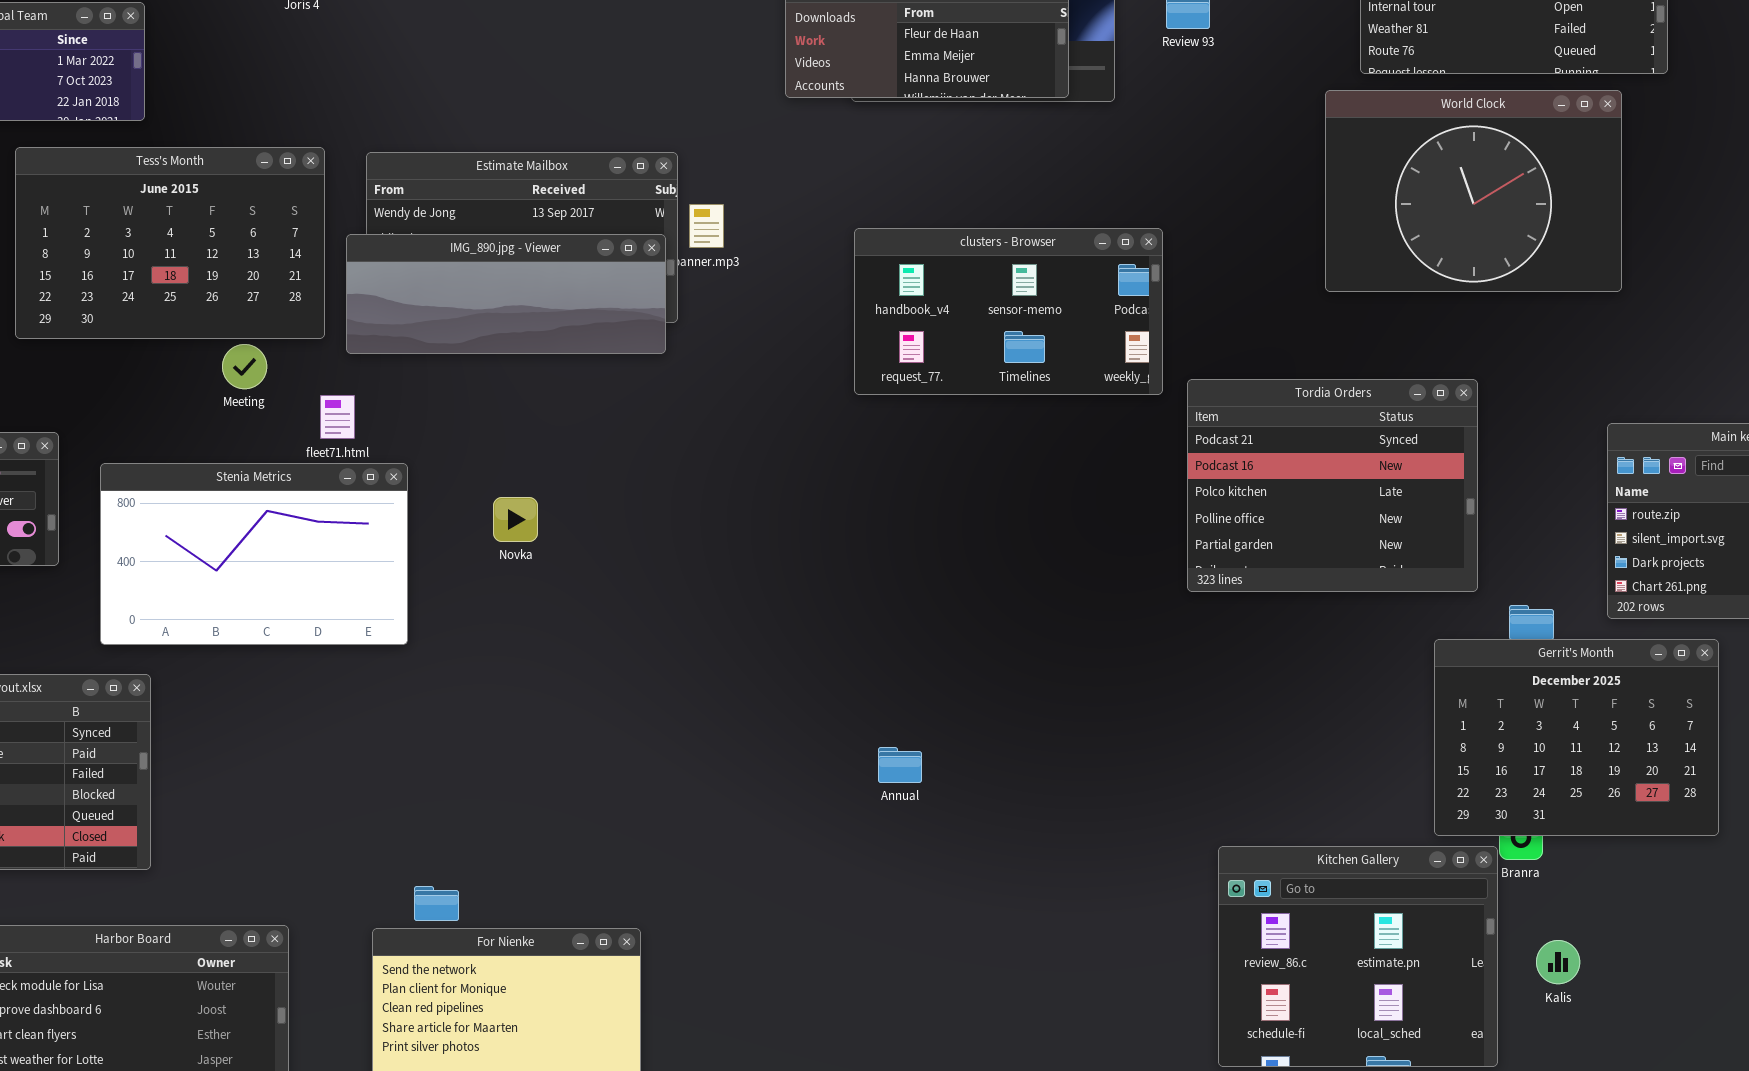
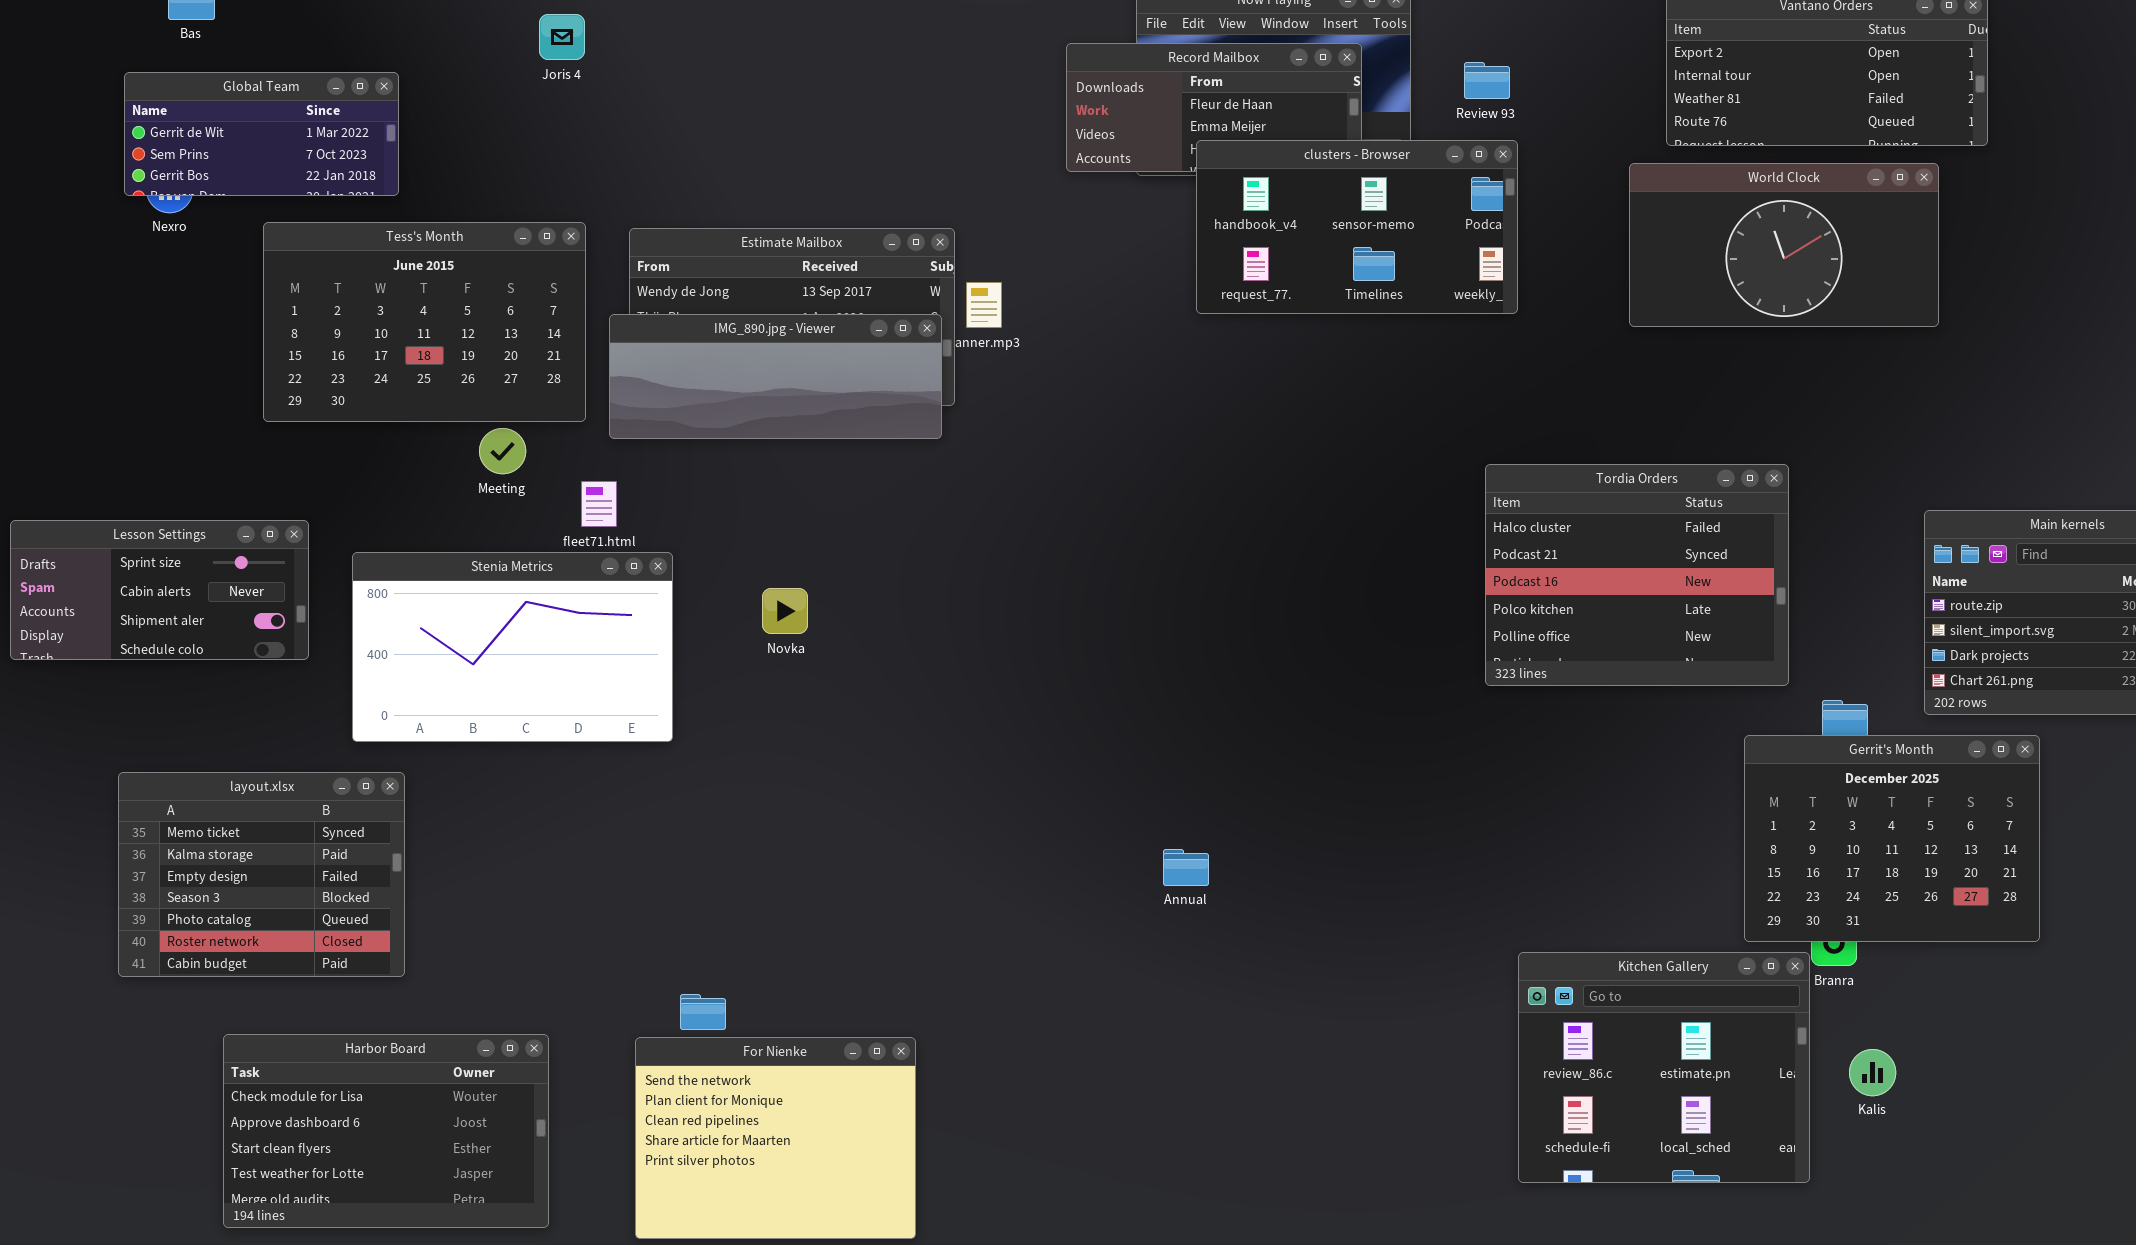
World Clock: [1325,90,1622,292] -> [1629,163,1939,327], resized
clusters - Browser: [854,228,1163,395] -> [1196,140,1518,314], moved
Tordia Orders: [1187,379,1478,592] -> [1485,464,1789,686], scrolled up 1 row

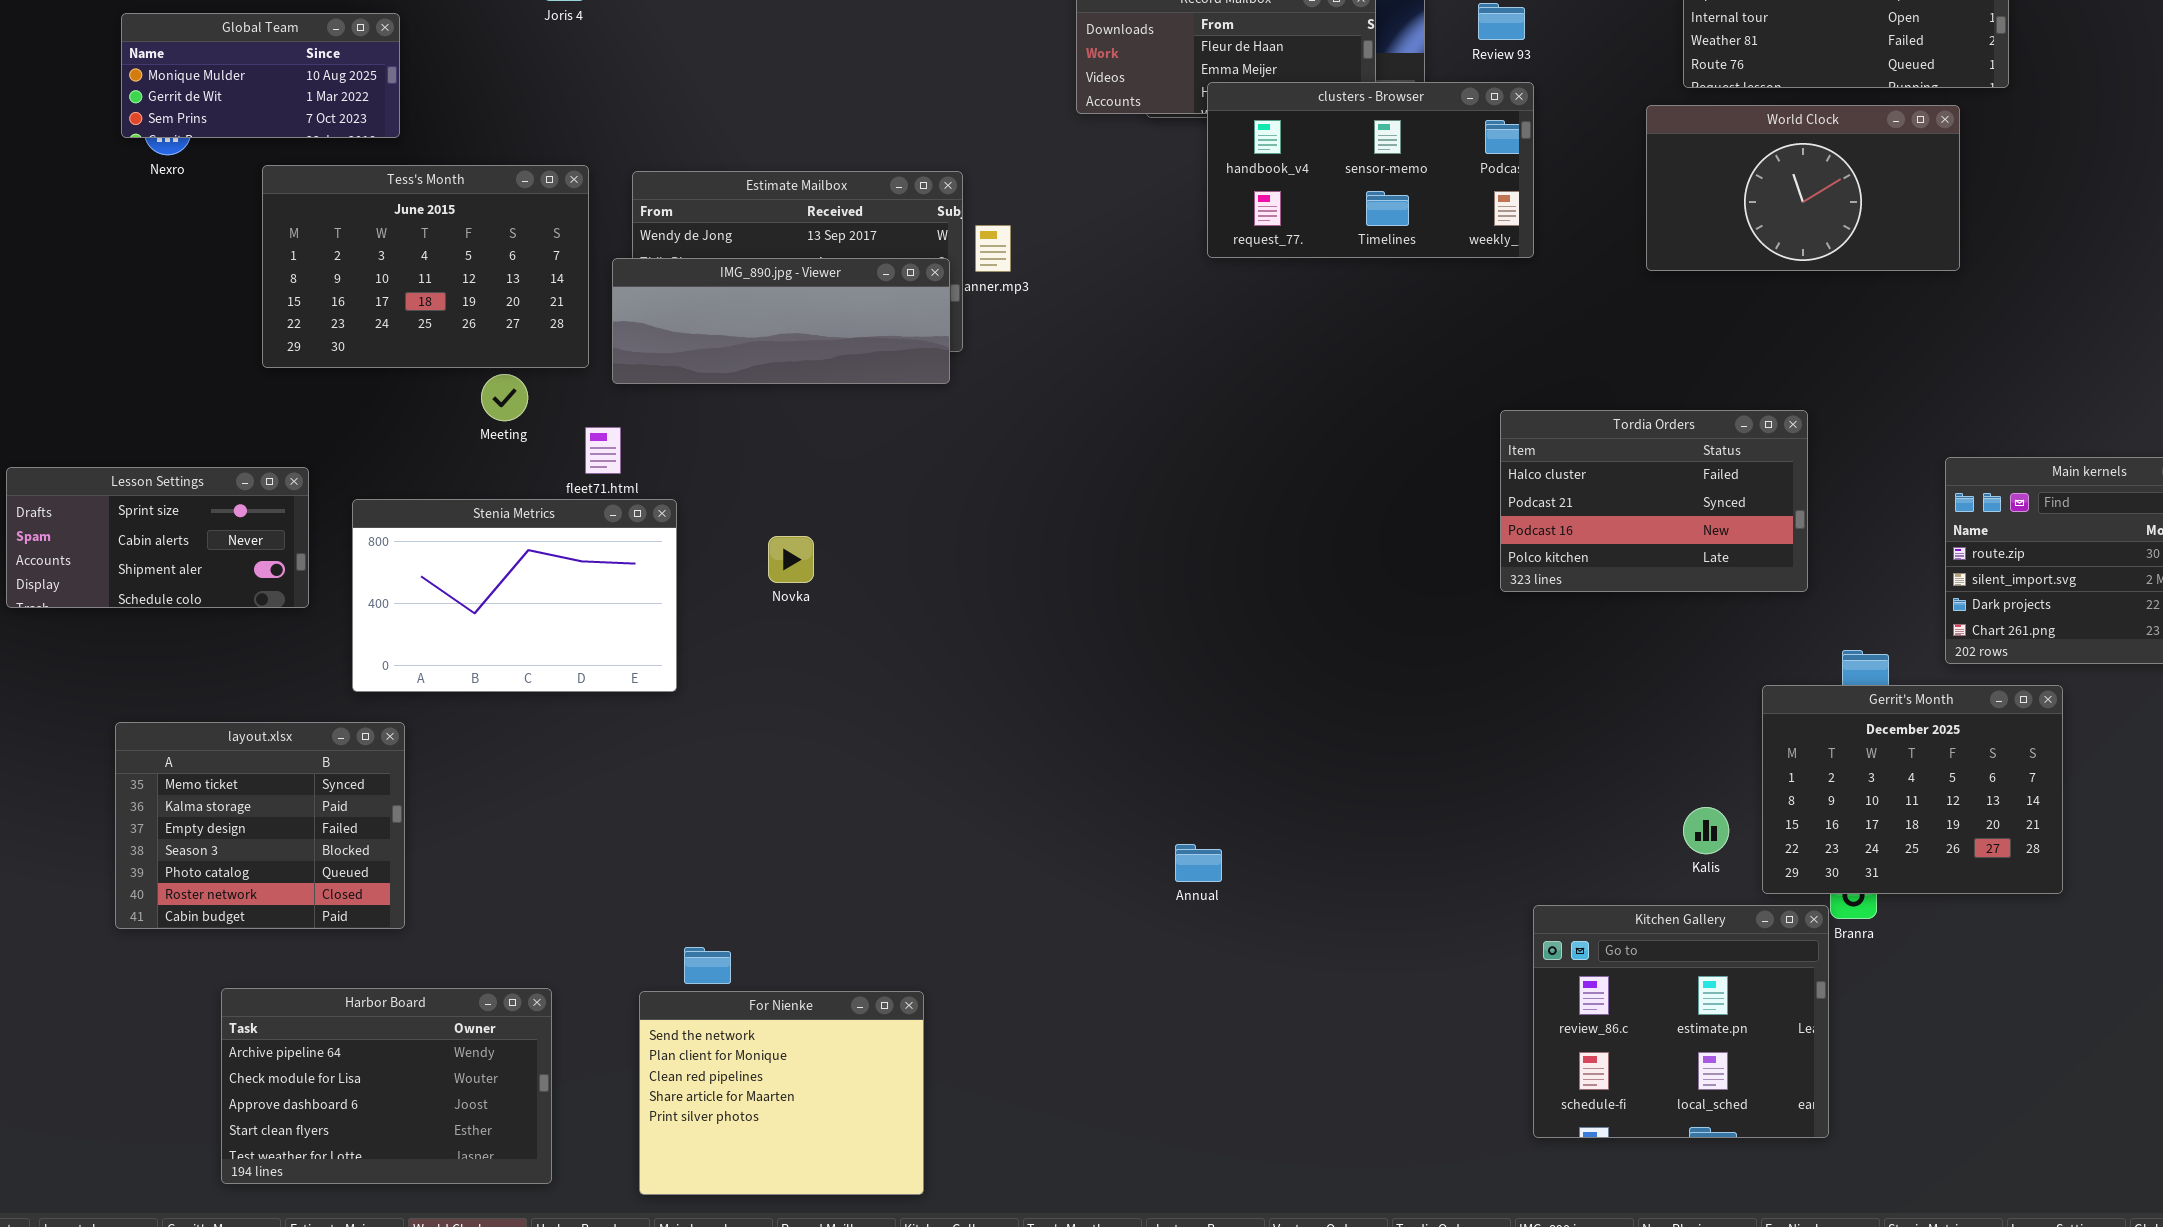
Global Team: [124,72,399,196] -> [121,13,400,138], scrolled up 1 row
Tordia Orders: [1485,464,1789,686] -> [1500,410,1808,592], resized
Annual: [1163,849,1209,886] -> [1175,844,1222,882], moved
Harbor Board: [223,1034,549,1228] -> [221,988,552,1184], scrolled up 1 row
Kalis: [1849,1049,1896,1096] -> [1683,807,1729,854], moved

